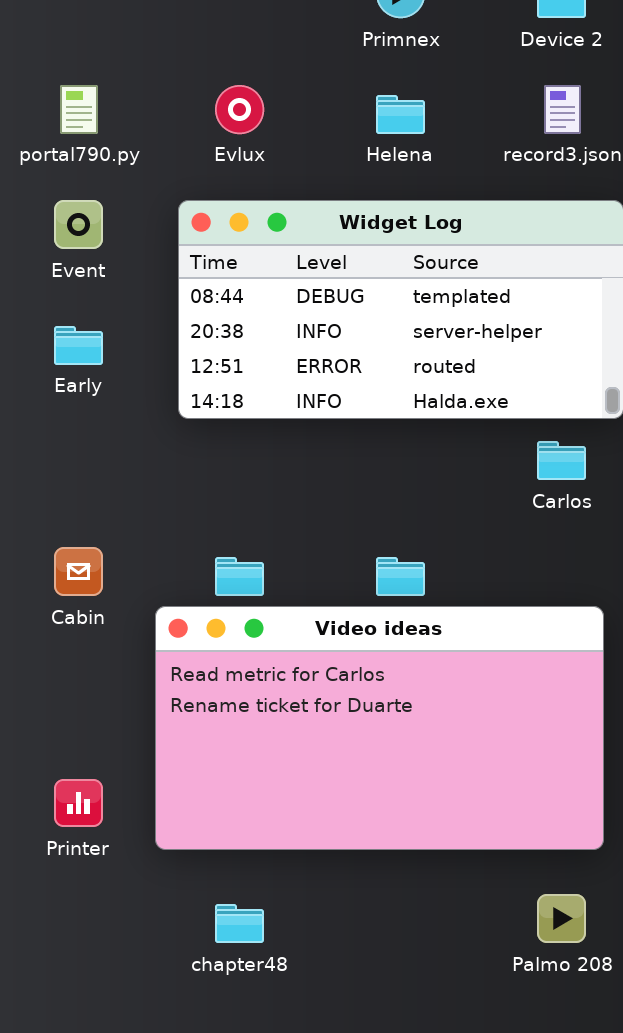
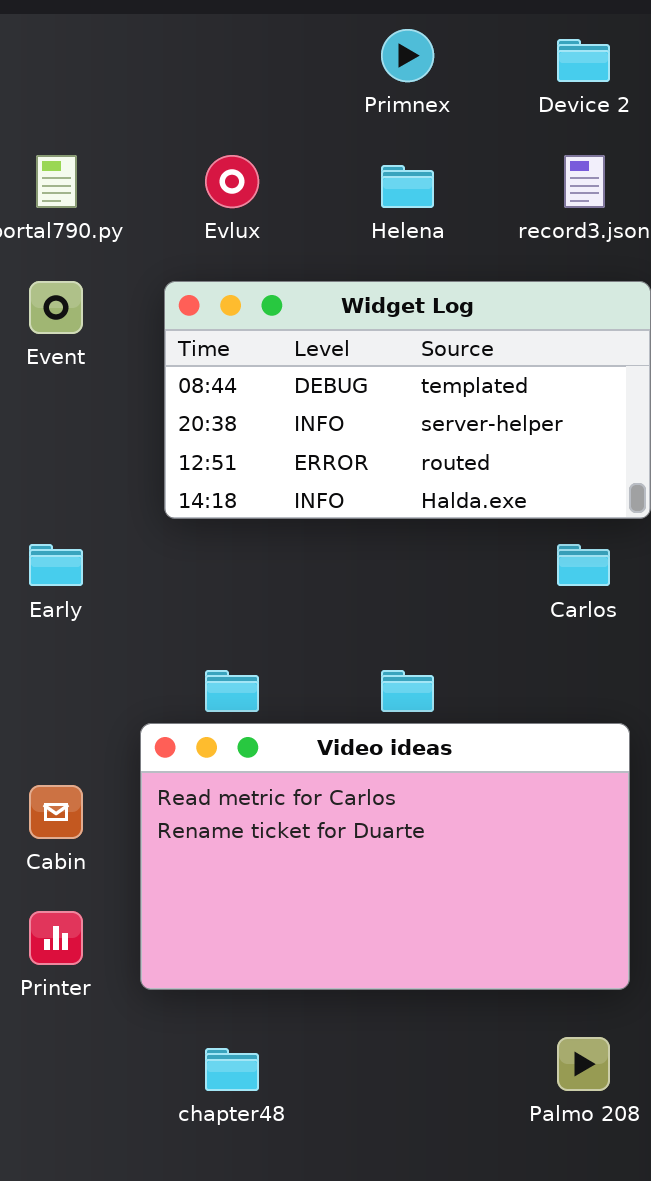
Early: [54,326,103,365] -> [29,544,83,586], moved
Cabin: [54,547,103,596] -> [29,785,83,839], moved

